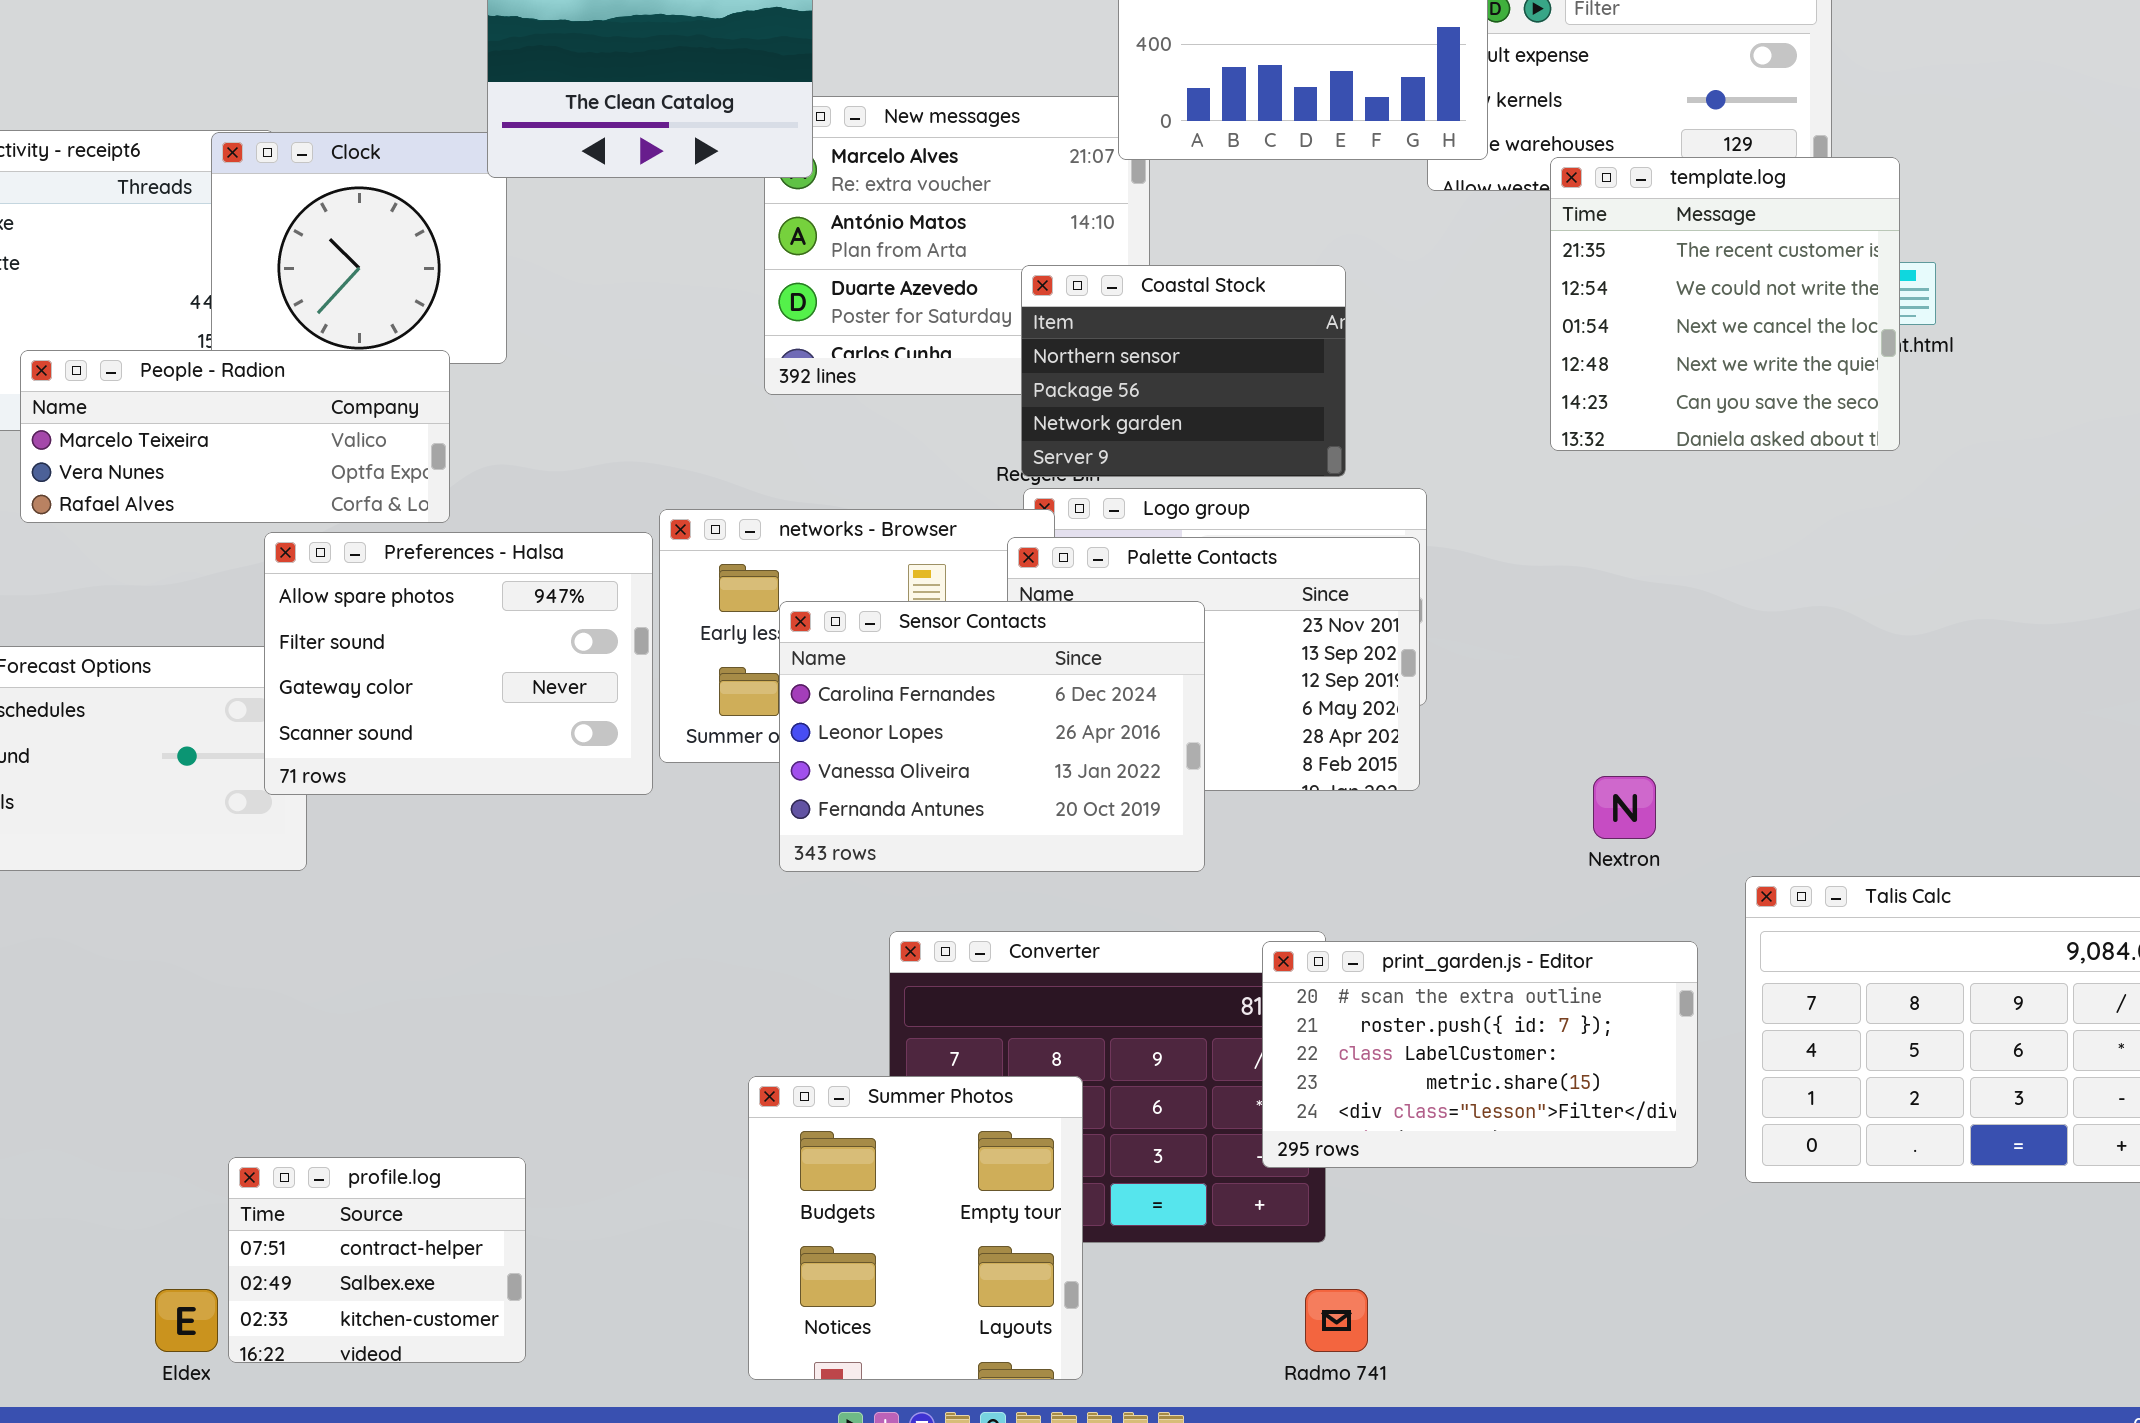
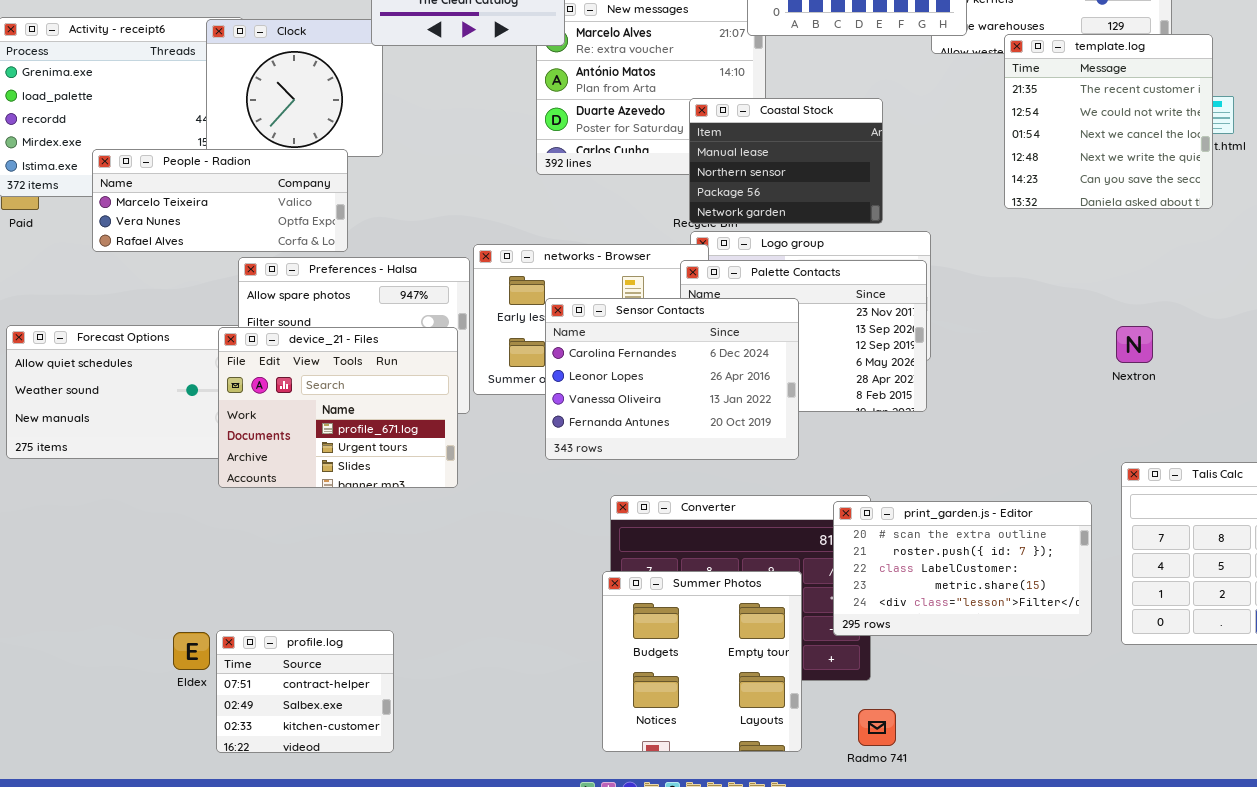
Coastal Stock: [1021,265,1346,477] -> [689,98,883,224], scrolled up 1 row
device_21 - Files: none -> [218,327,458,488], opened
Nextron: [1593,776,1656,839] -> [1116,326,1153,363], moved
Summer Photos: [748,1076,1083,1380] -> [602,571,802,752], moved
Eldex: [155,1289,218,1352] -> [173,632,210,670], moved

